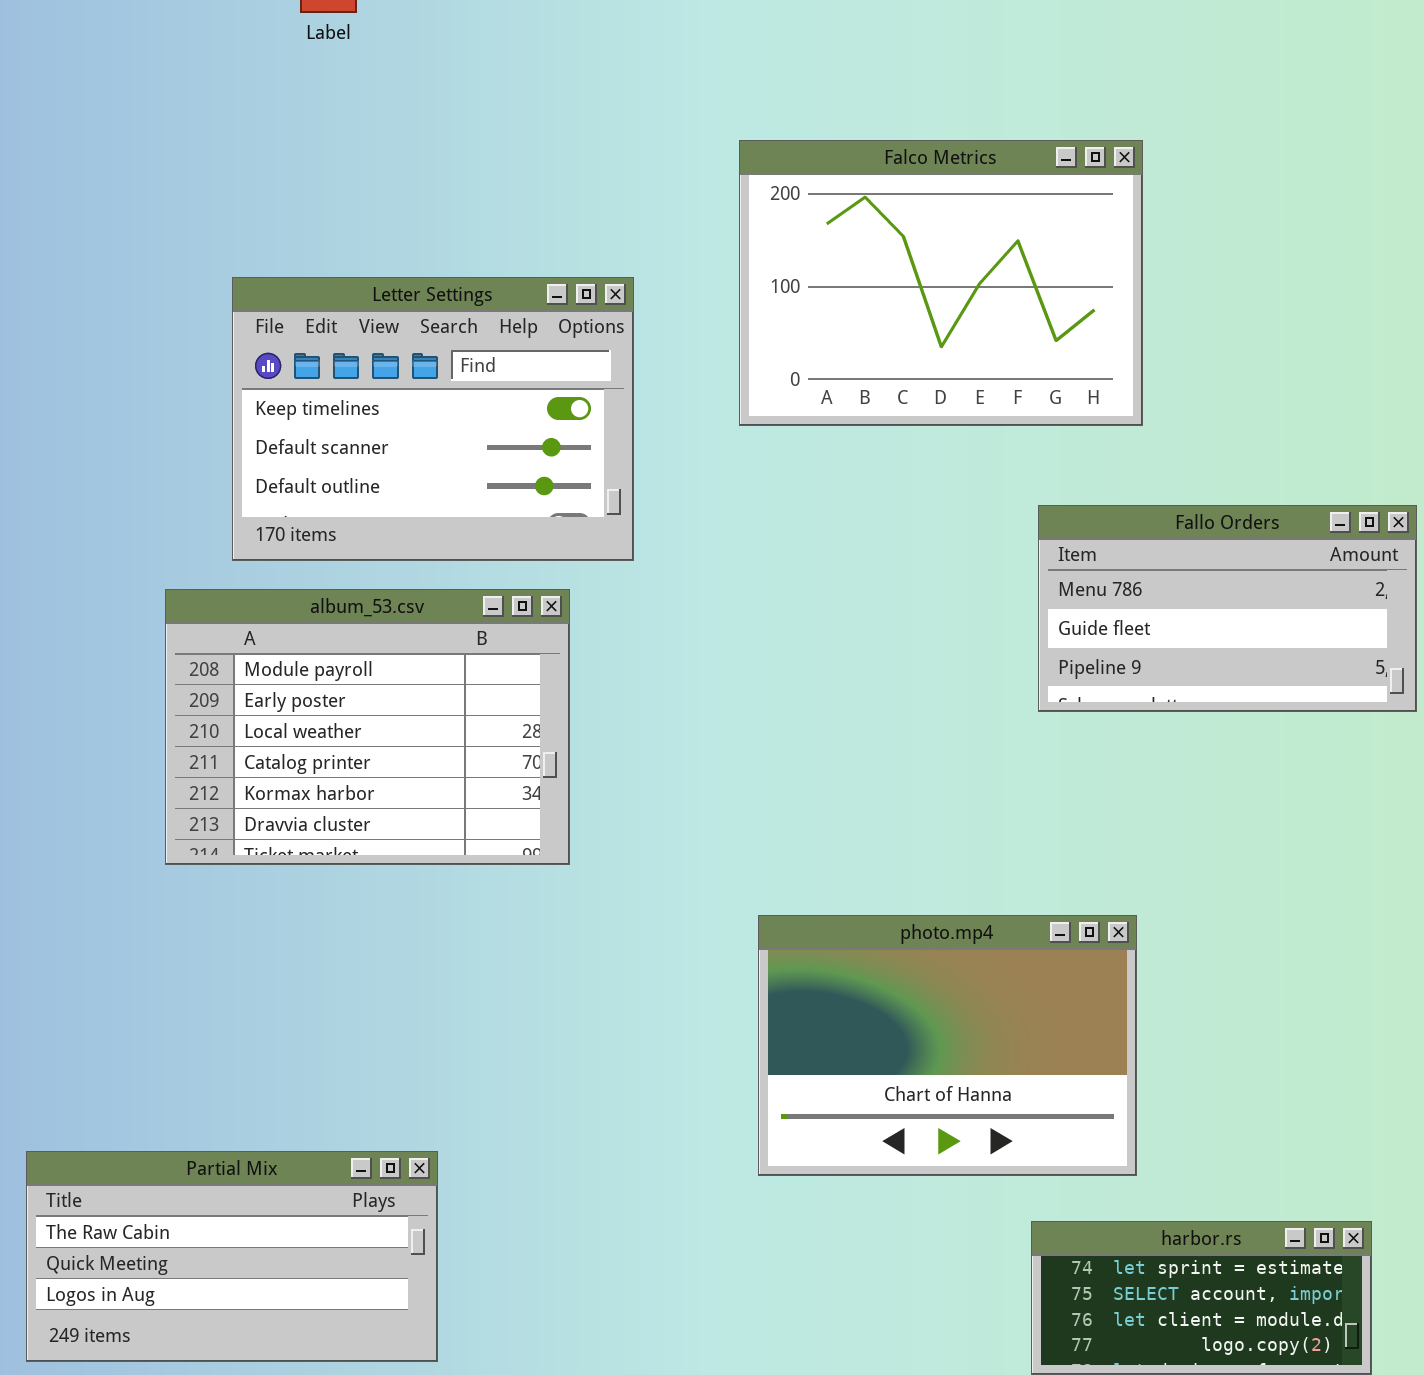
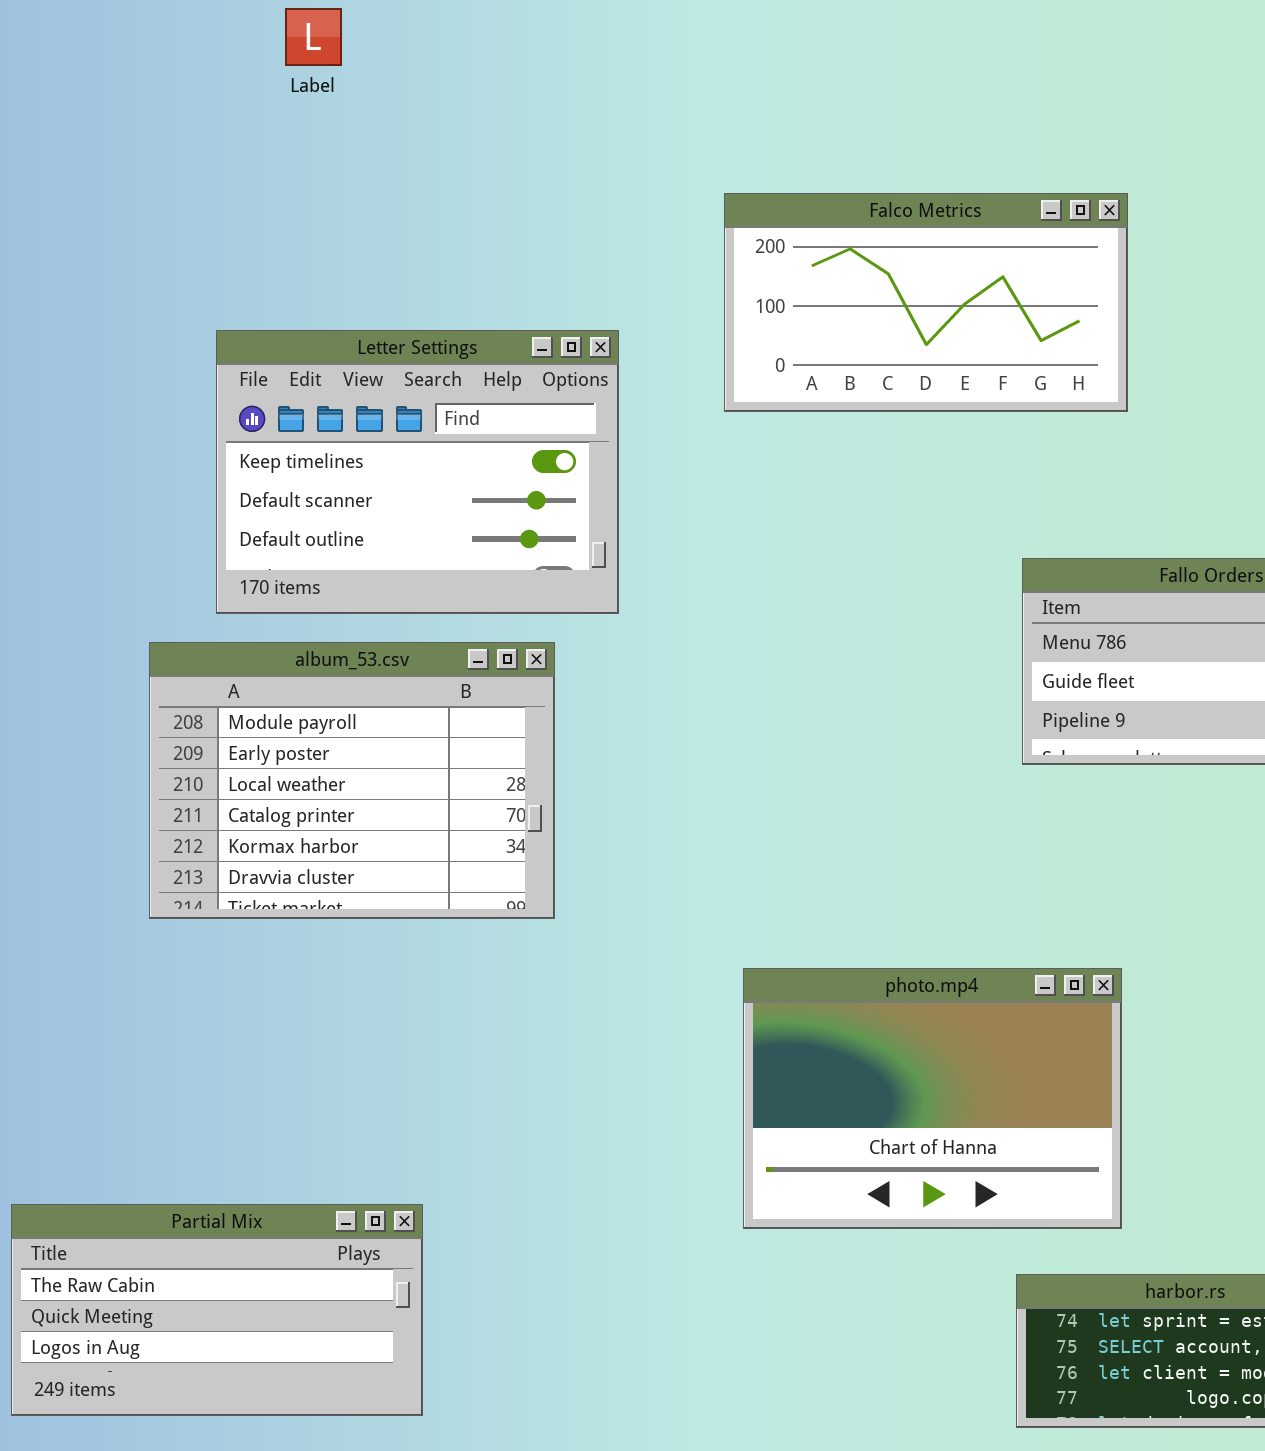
Falco Metrics: [739,140,1143,426] -> [724,193,1128,412], resized

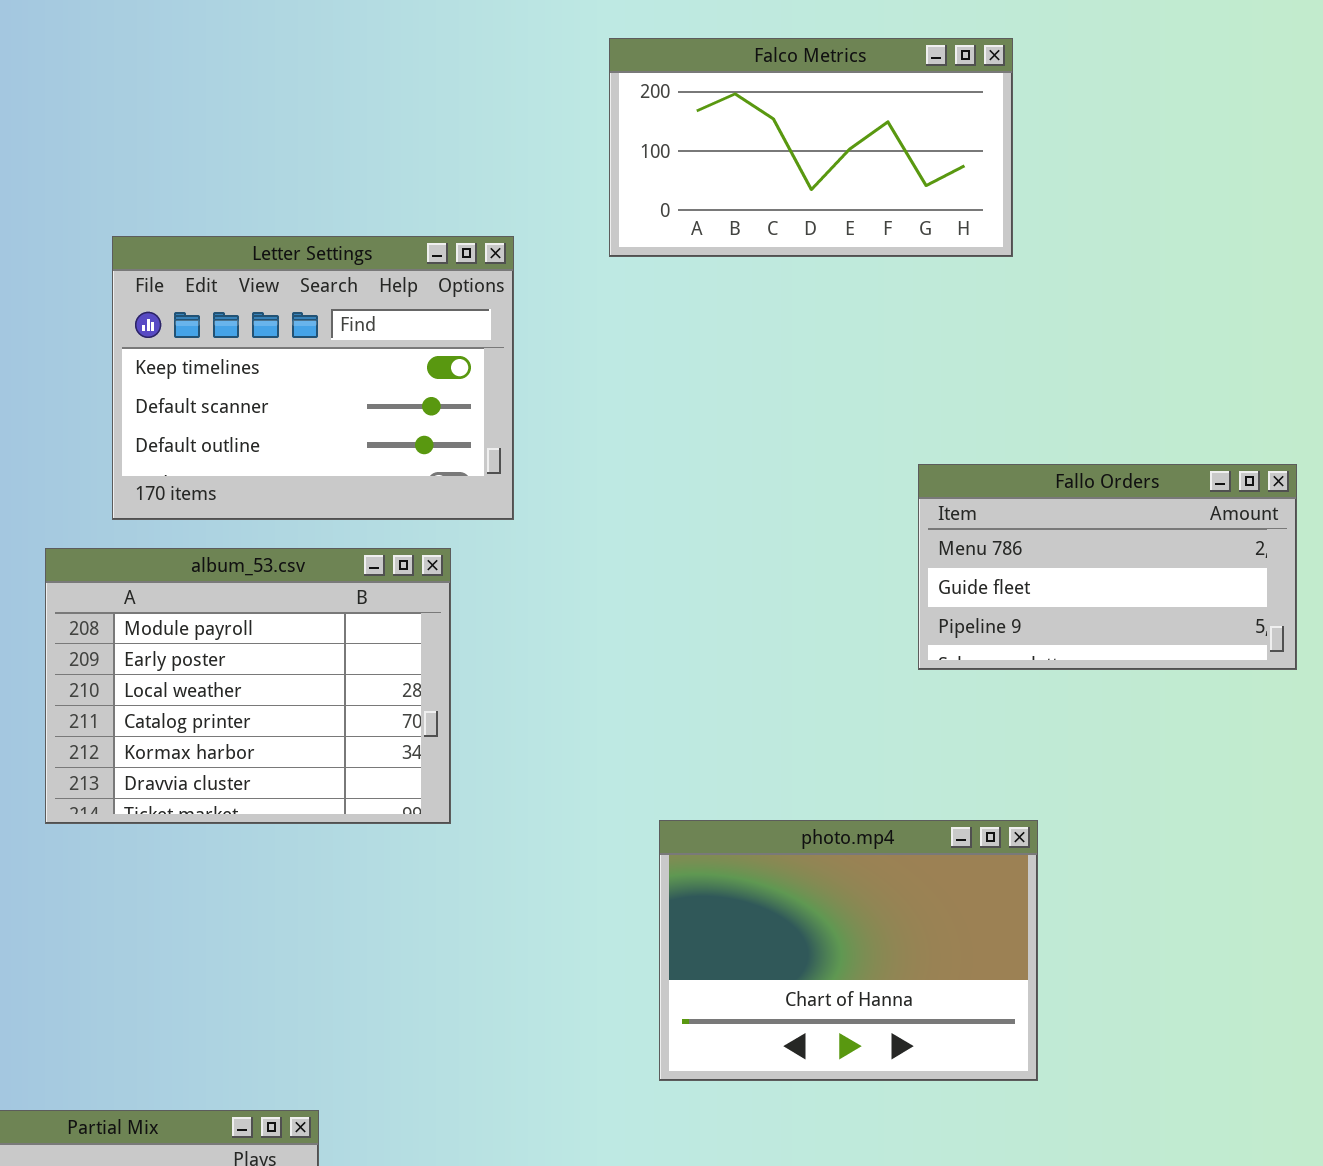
Falco Metrics: [724,193,1128,412] -> [609,38,1013,257], moved
photo.mp4: [743,968,1122,1229] -> [659,820,1038,1081], moved

